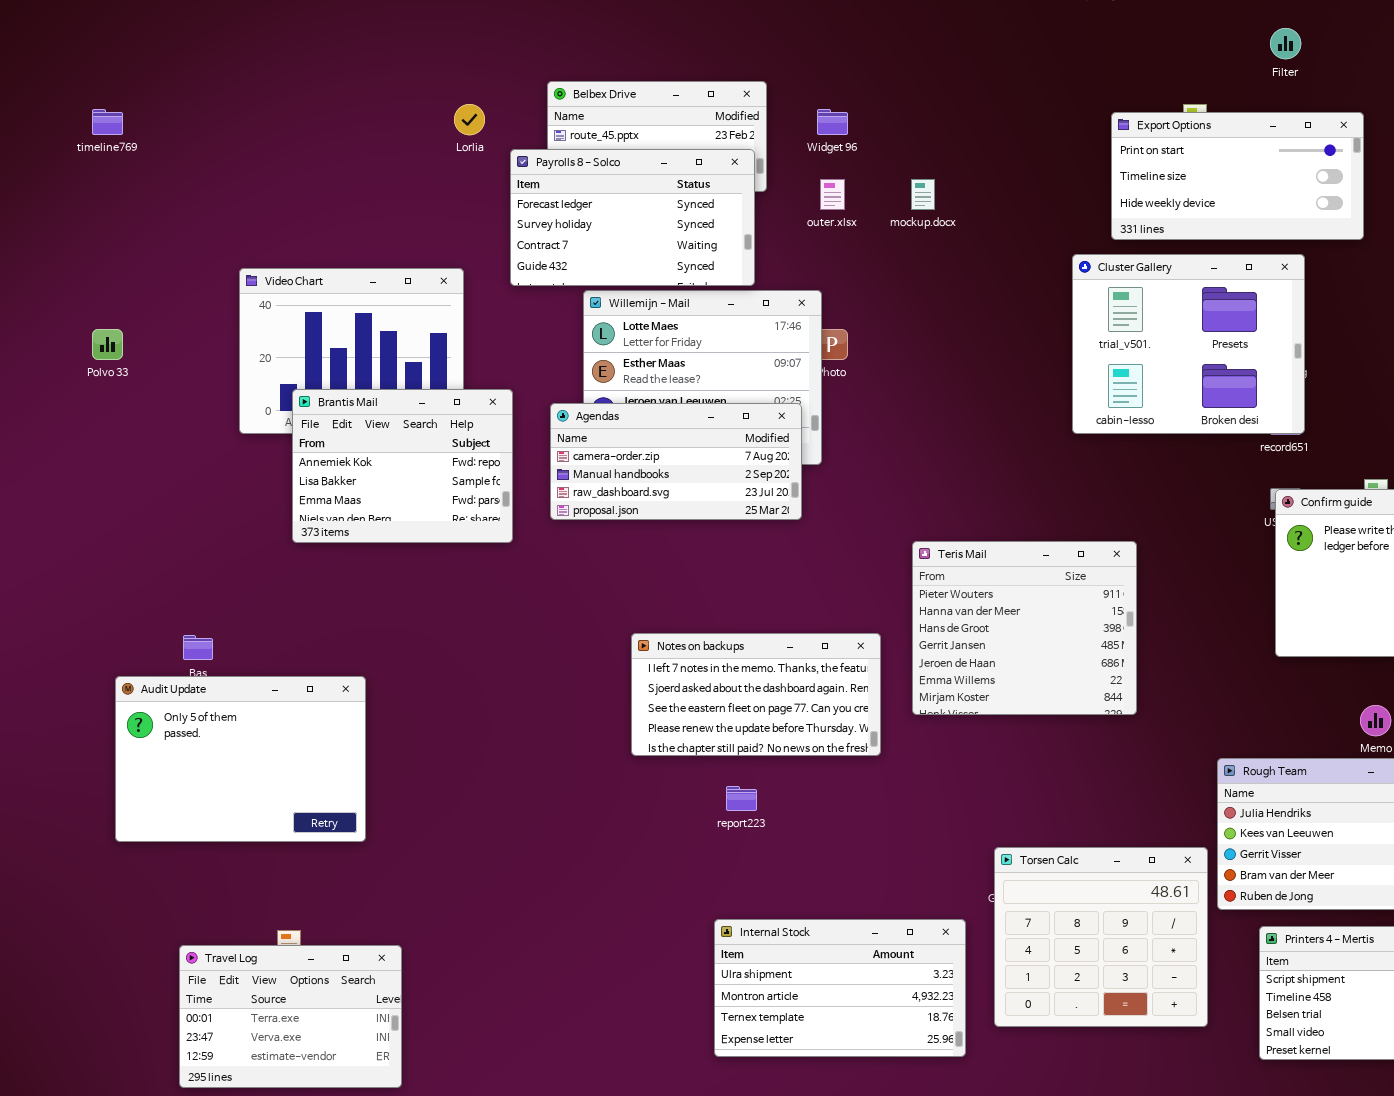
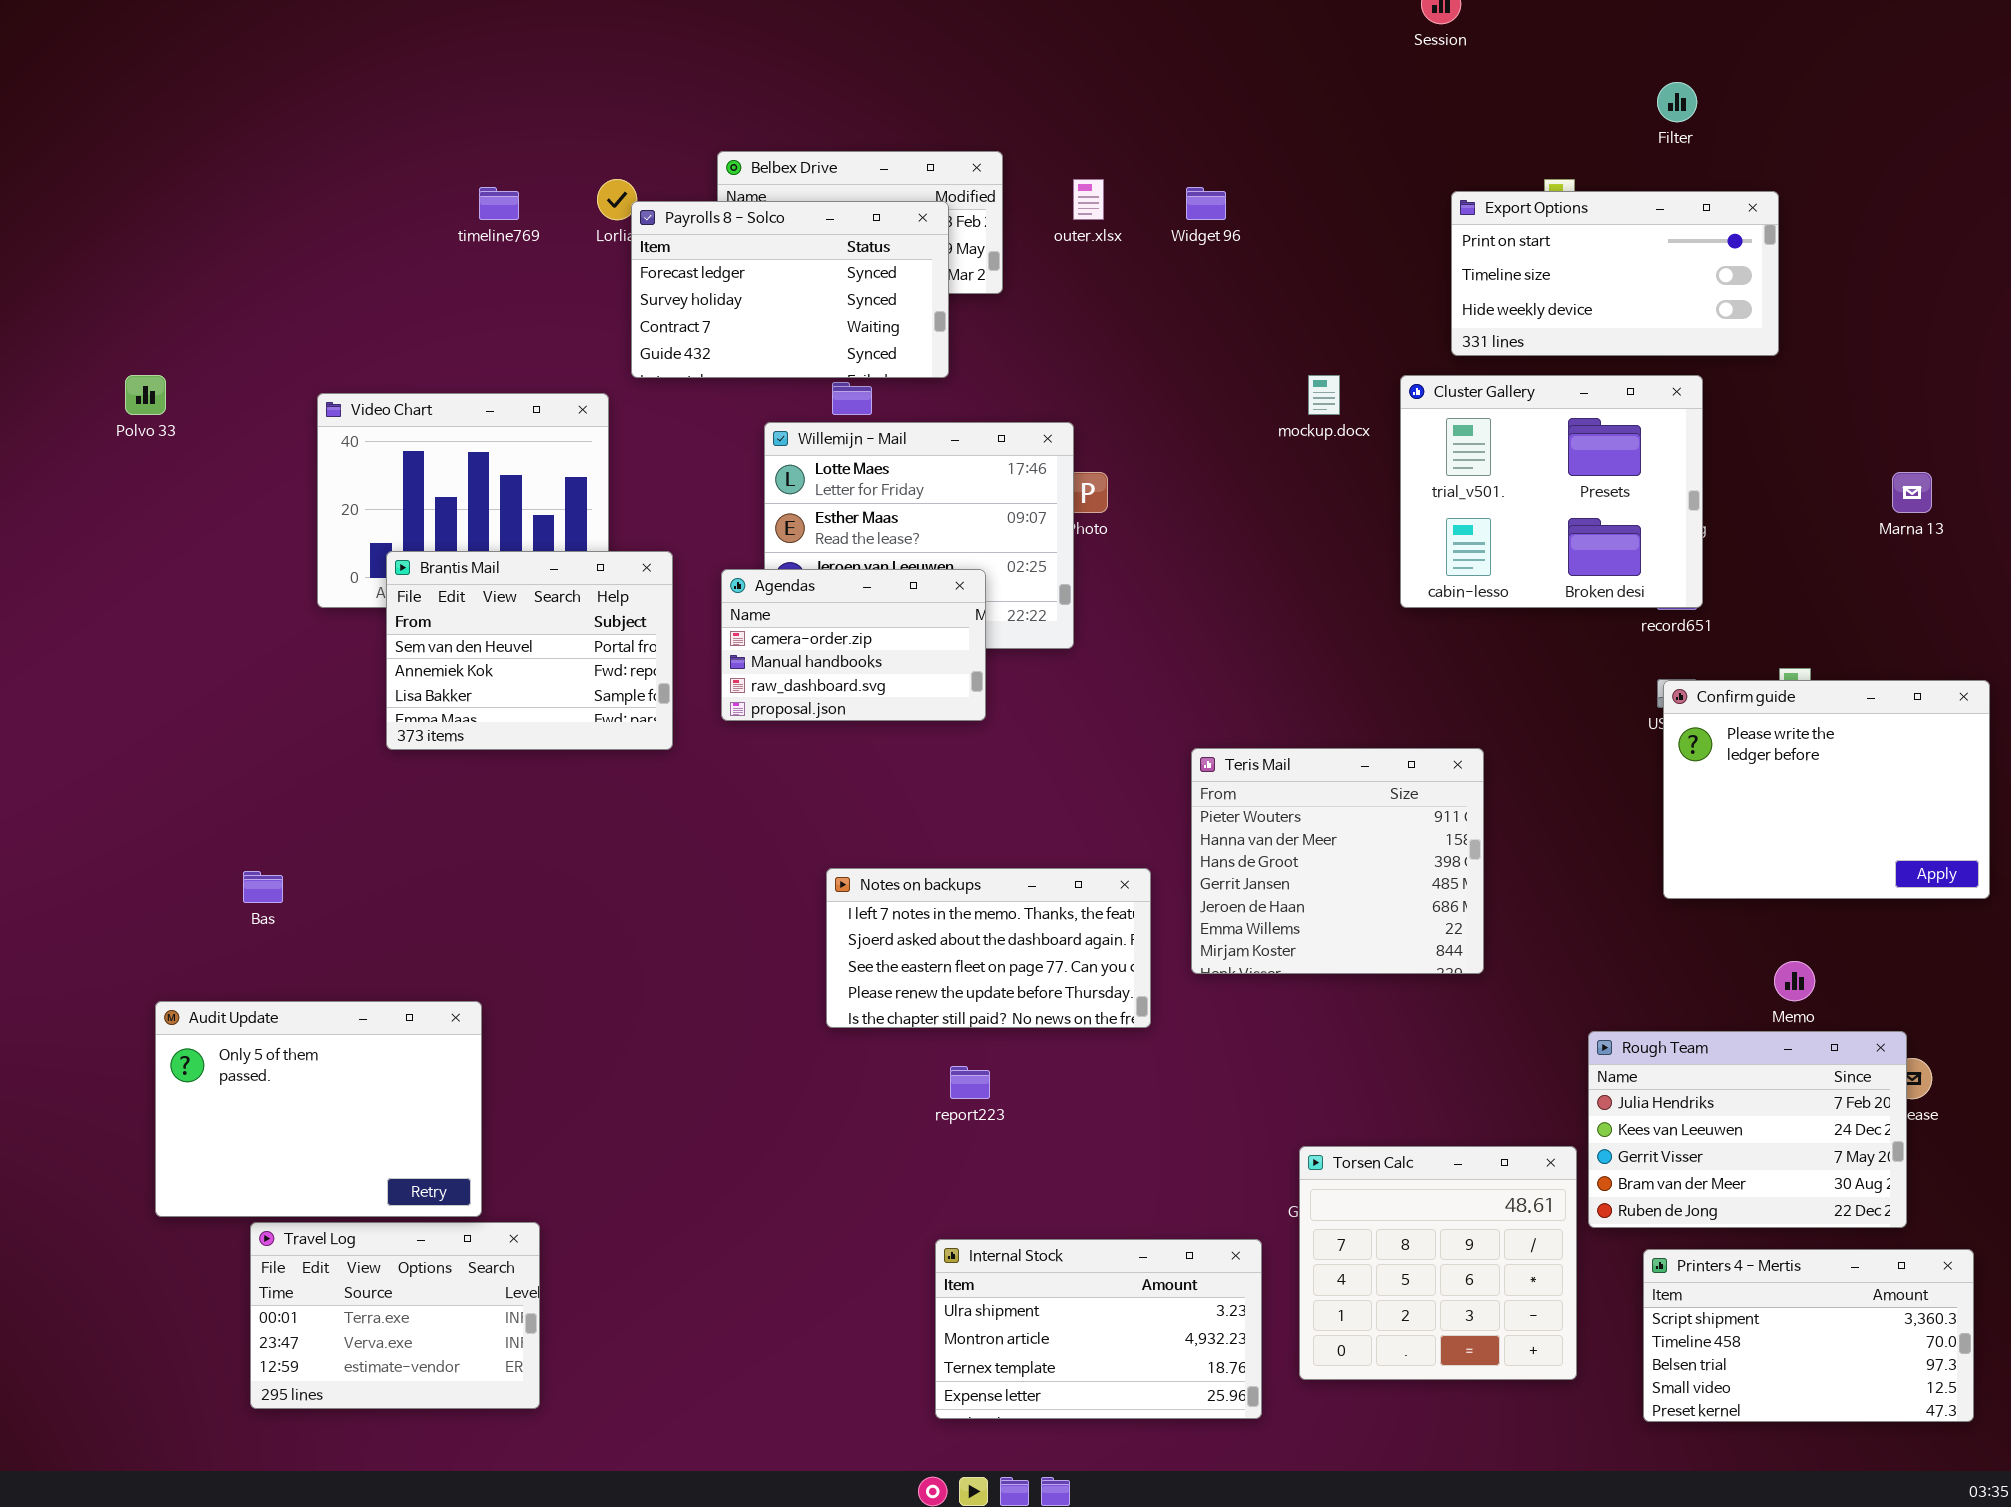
timeline769: [92,109,123,135] -> [479,187,519,220], moved
Widget 96: [817,109,848,135] -> [1186,187,1226,220], moved
Payrolls 8 - Solco: [510,149,755,286] -> [631,201,949,378], moved
outer.xlsx: [820,179,845,210] -> [1073,179,1104,220], moved
mockup.docx: [911,179,935,210] -> [1308,375,1340,415], moved
Polvo 33: [92,329,123,360] -> [125,375,166,415], moved
Brantis Mail: [292,389,513,543] -> [386,551,673,750], scrolled up 1 row
Agendas: [550,403,802,520] -> [721,569,986,721], resized
Audit Update: [115,676,366,842] -> [155,1001,482,1217], moved
Travel Log: [179,945,402,1088] -> [250,1222,540,1409], moved

